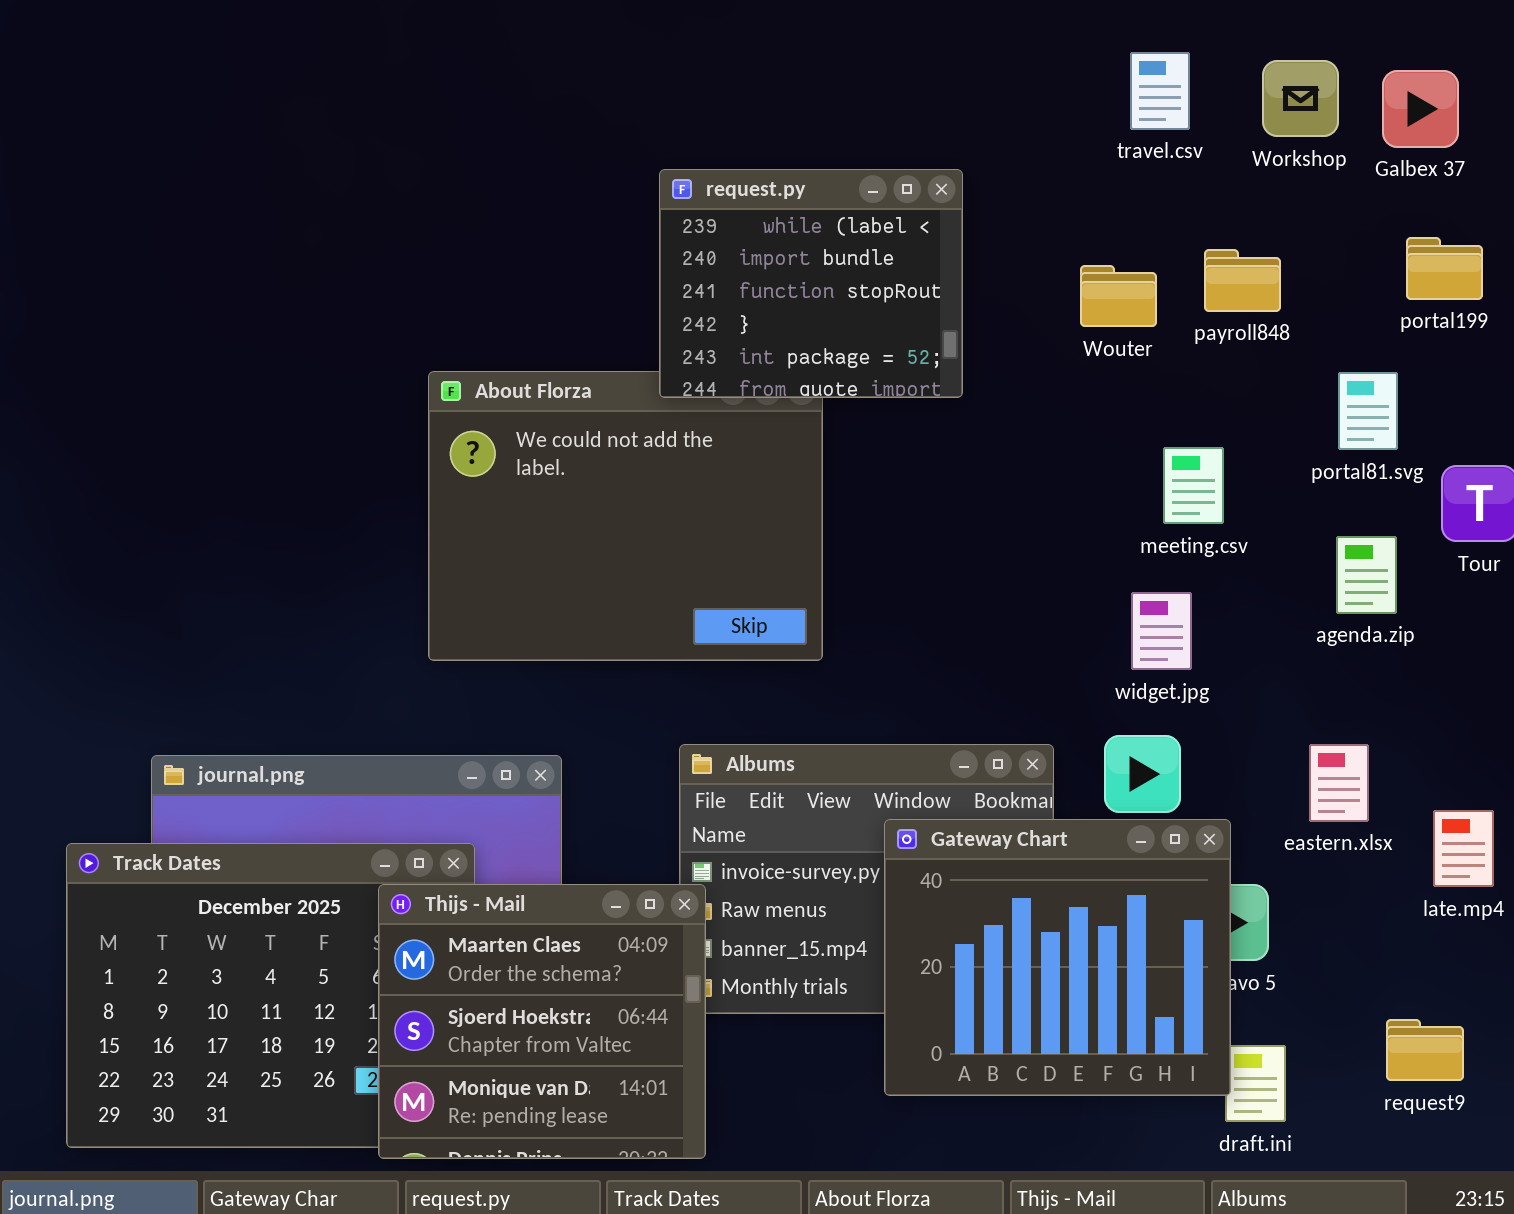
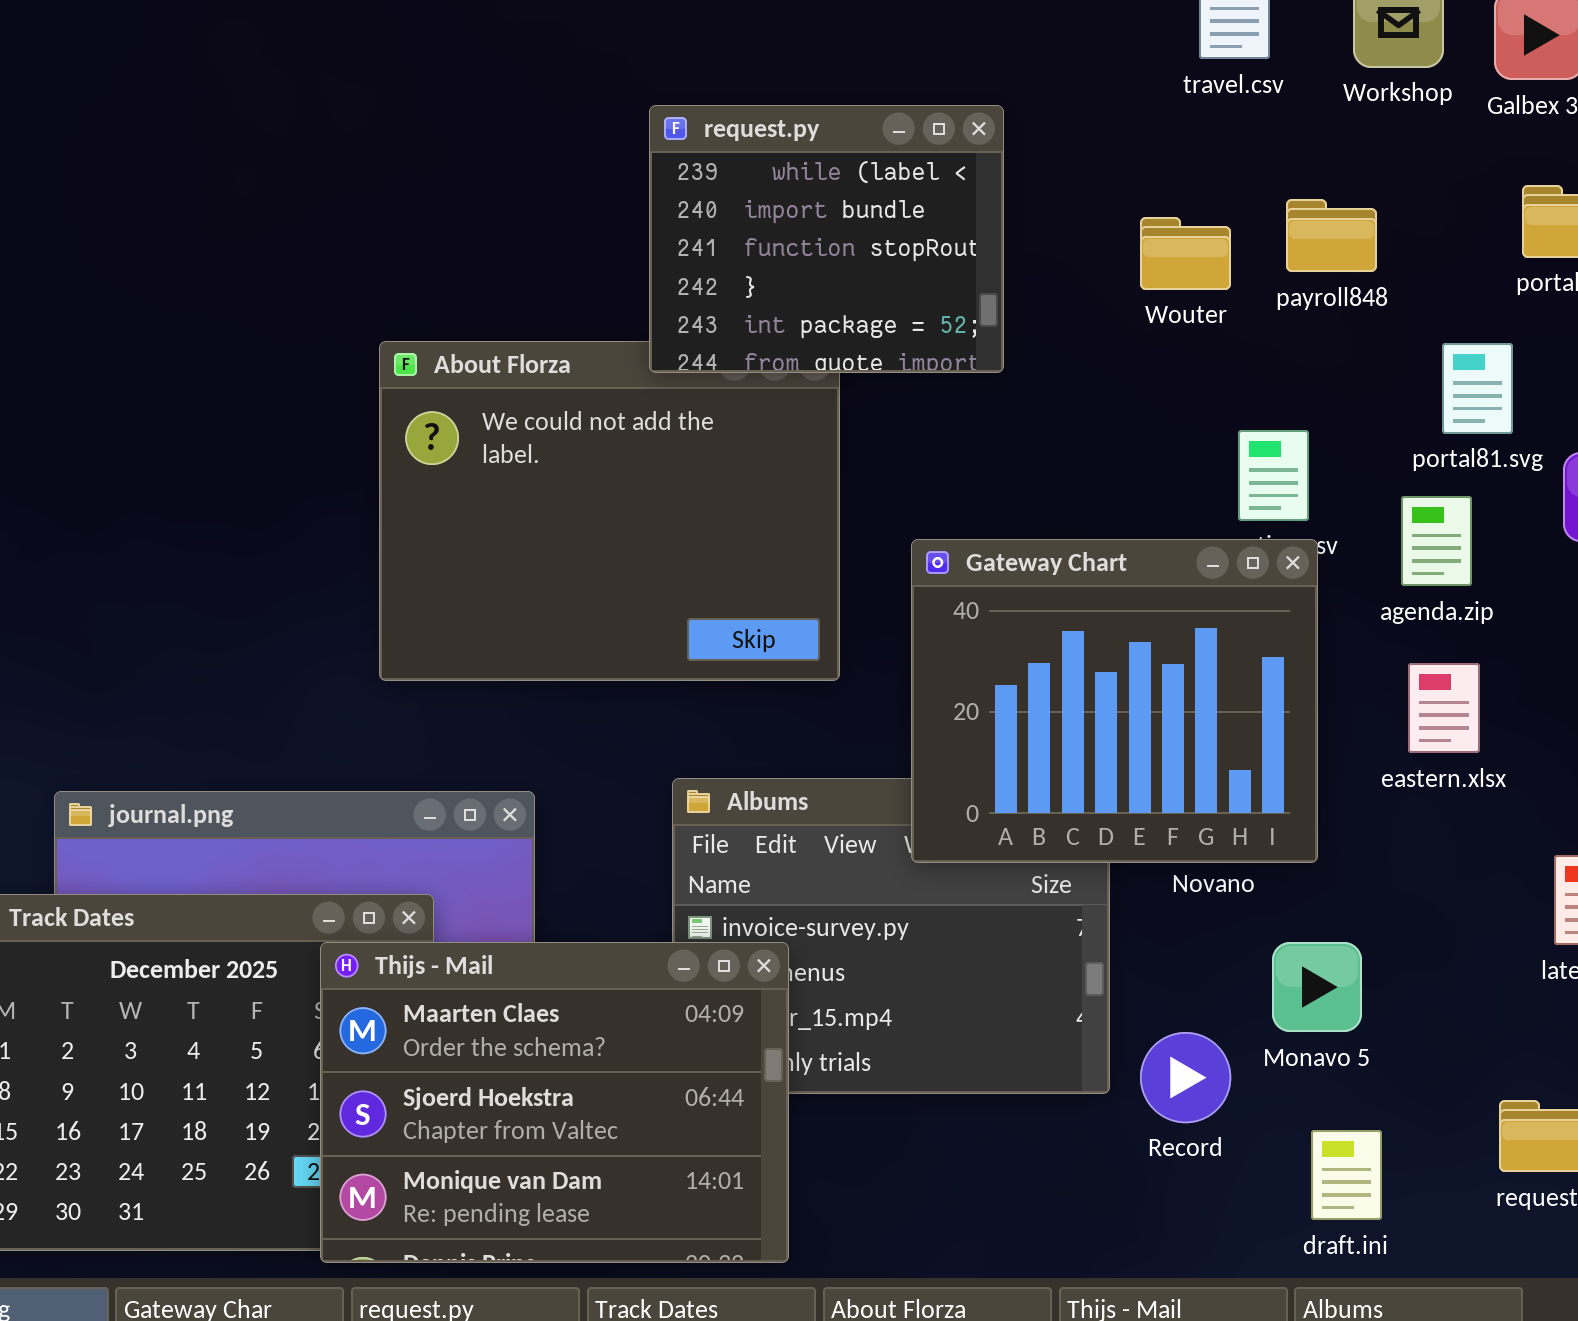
agenda.zip: [1336,536,1397,614] -> [1401,496,1472,586], moved
eastern.xlsx: [1309,744,1369,822] -> [1408,663,1480,753], moved
Gateway Chart: [884,819,1231,1096] -> [911,539,1318,863], moved
Thijs - Mail: [378,884,706,1159] -> [320,942,789,1263], resized

